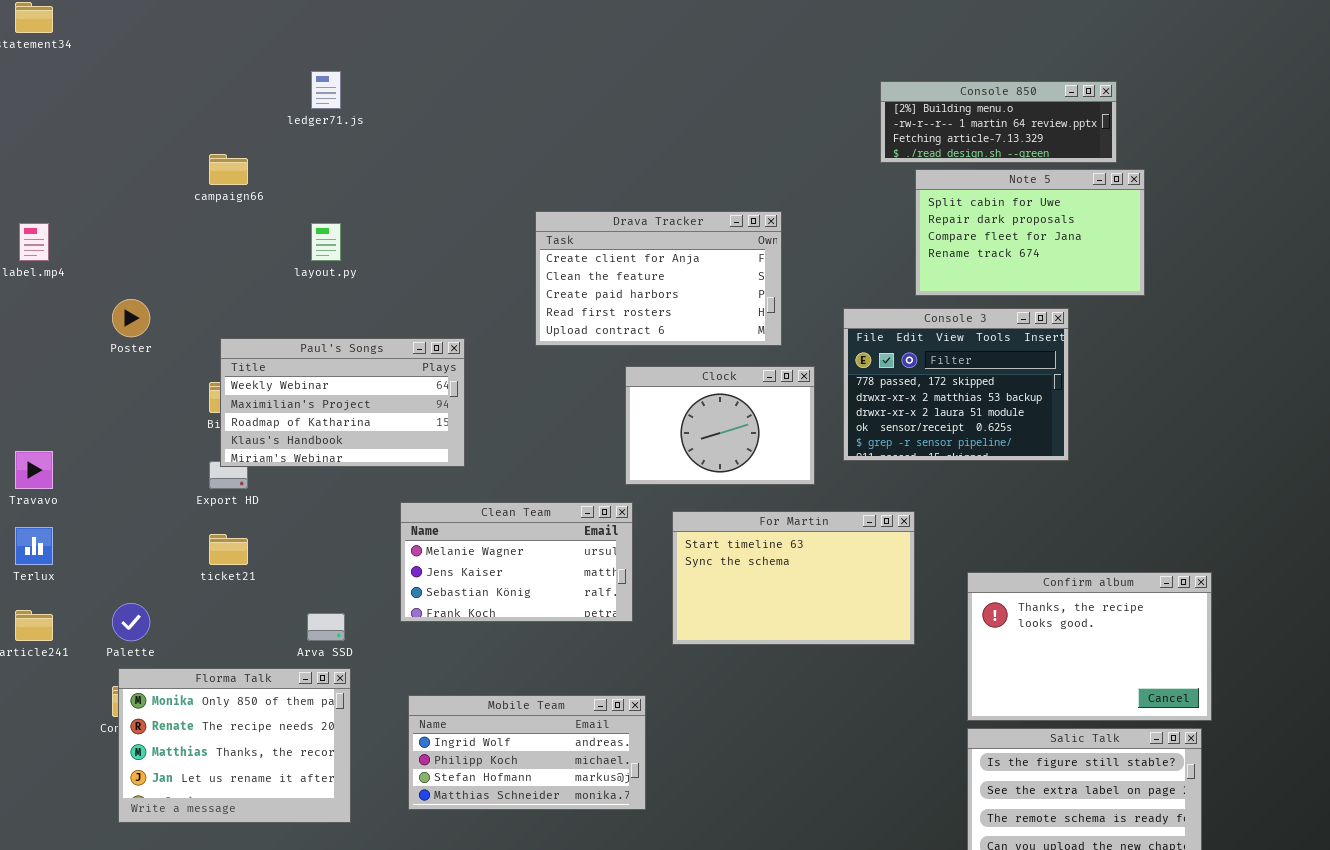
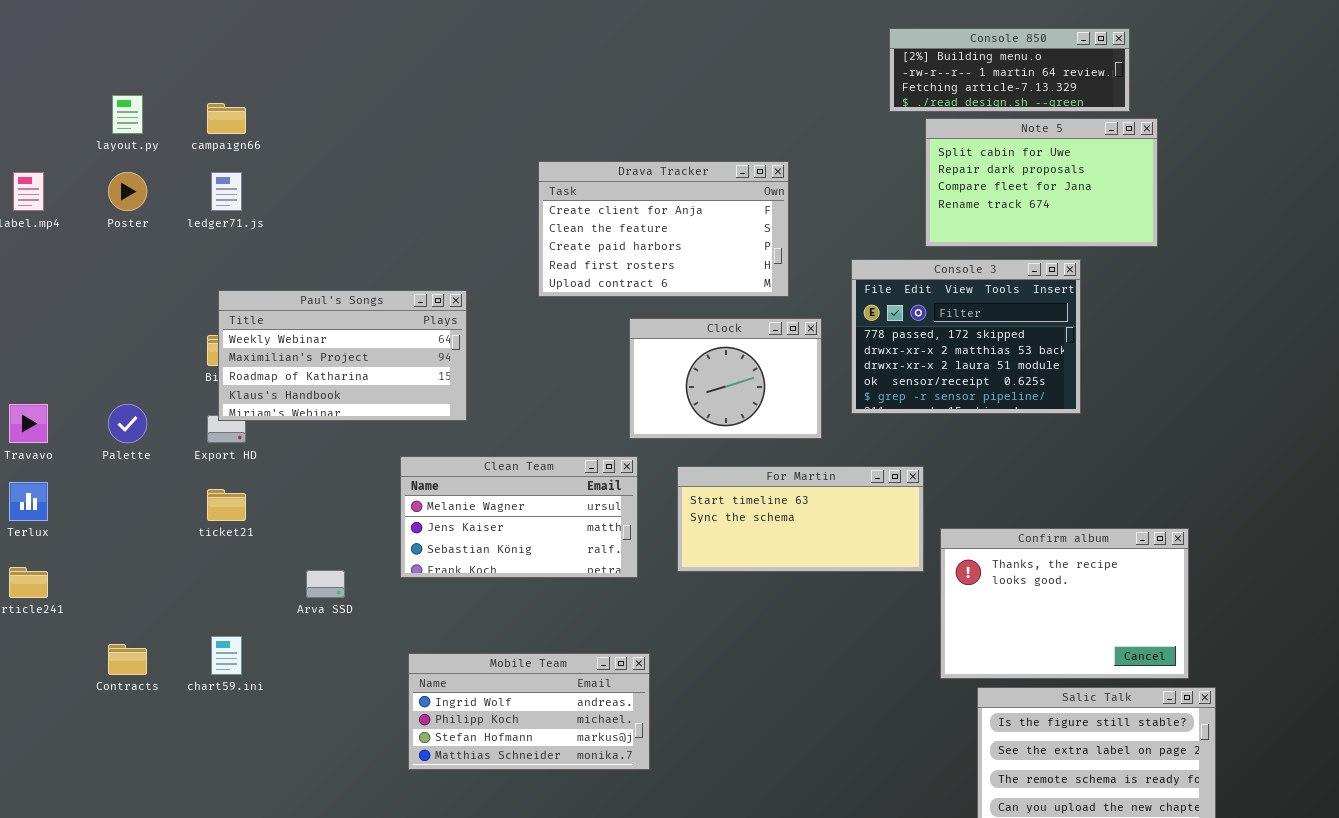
ledger71.js: [311,71,341,109] -> [211,172,242,211], moved
layout.py: [311,223,341,261] -> [112,95,143,134], moved
Poster: [112,299,150,337] -> [108,172,147,211], moved
For Martin: [672,511,915,645] -> [677,466,924,572], resized
Confirm album: [967,572,1212,721] -> [940,528,1189,679], moved
Palette: [112,603,150,641] -> [108,404,147,443], moved
Florma Talk: [118,668,351,823] -> none, closed

